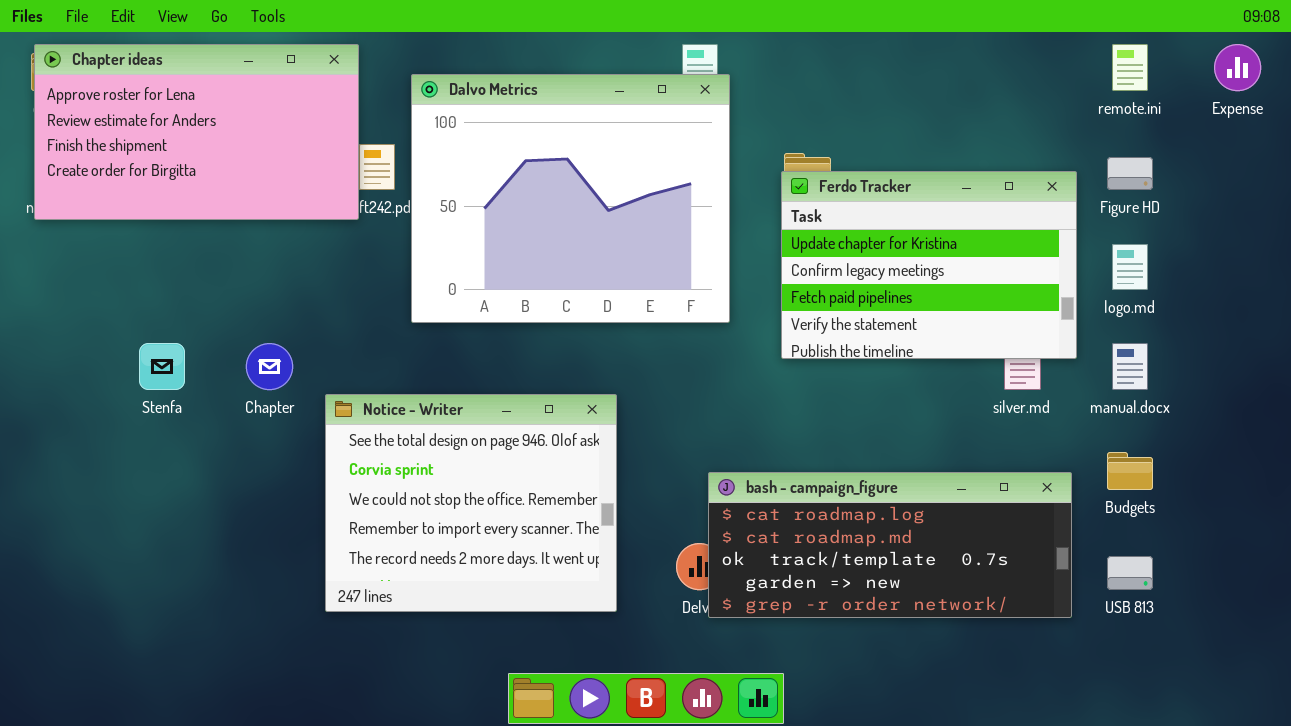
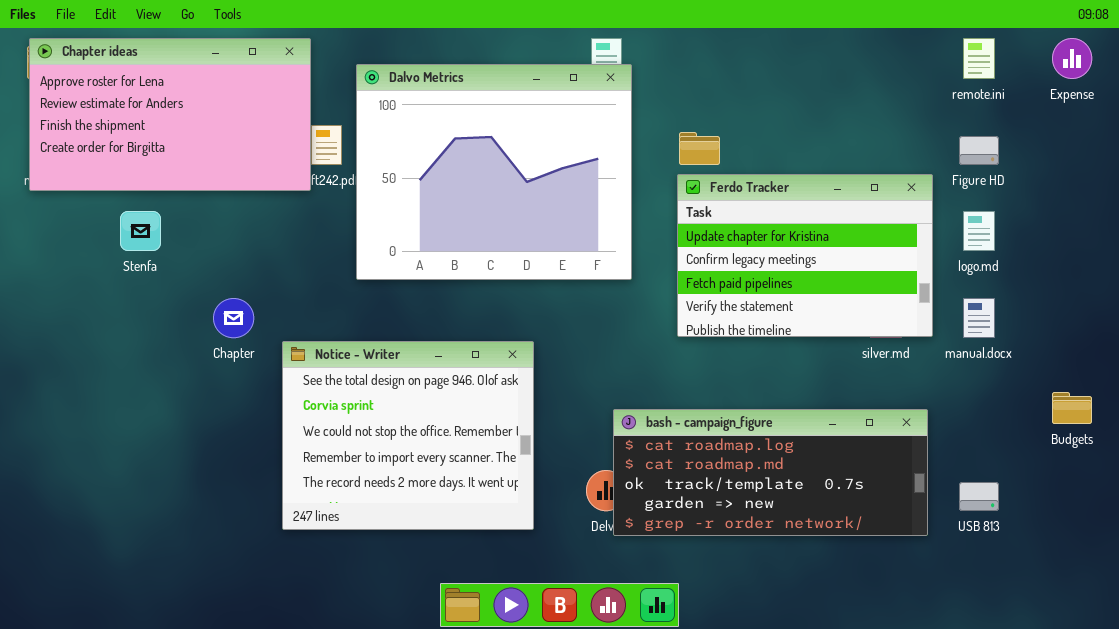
Ferdo Tracker: [781,171,1077,359] -> [677,174,933,337], moved
Stenfa: [139,343,185,390] -> [120,211,161,251], moved
Budgets: [1107,452,1153,490] -> [1052,392,1092,424], moved

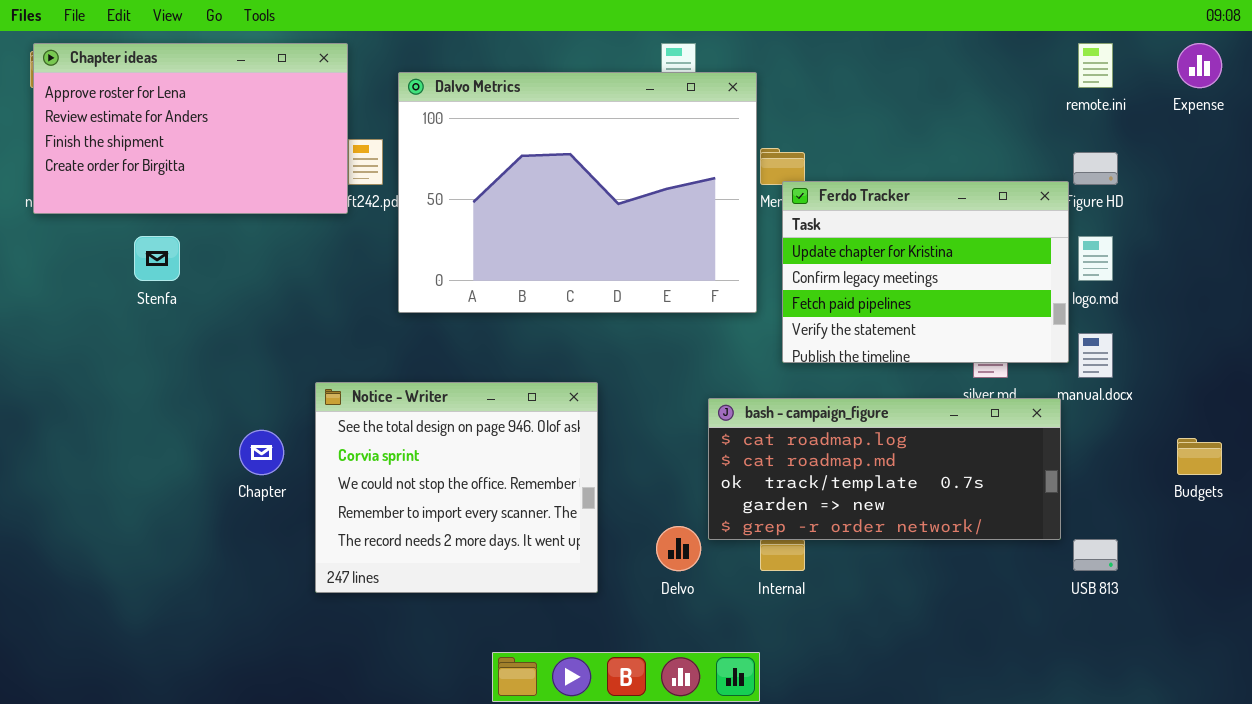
Dalvo Metrics: [356,64,632,280] -> [398,72,757,313], resized
Ferdo Tracker: [677,174,933,337] -> [782,181,1069,363], moved
Chapter: [213,298,254,338] -> [239,430,284,475], moved
bash - campaign_figure: [613,409,928,536] -> [708,398,1061,540], moved

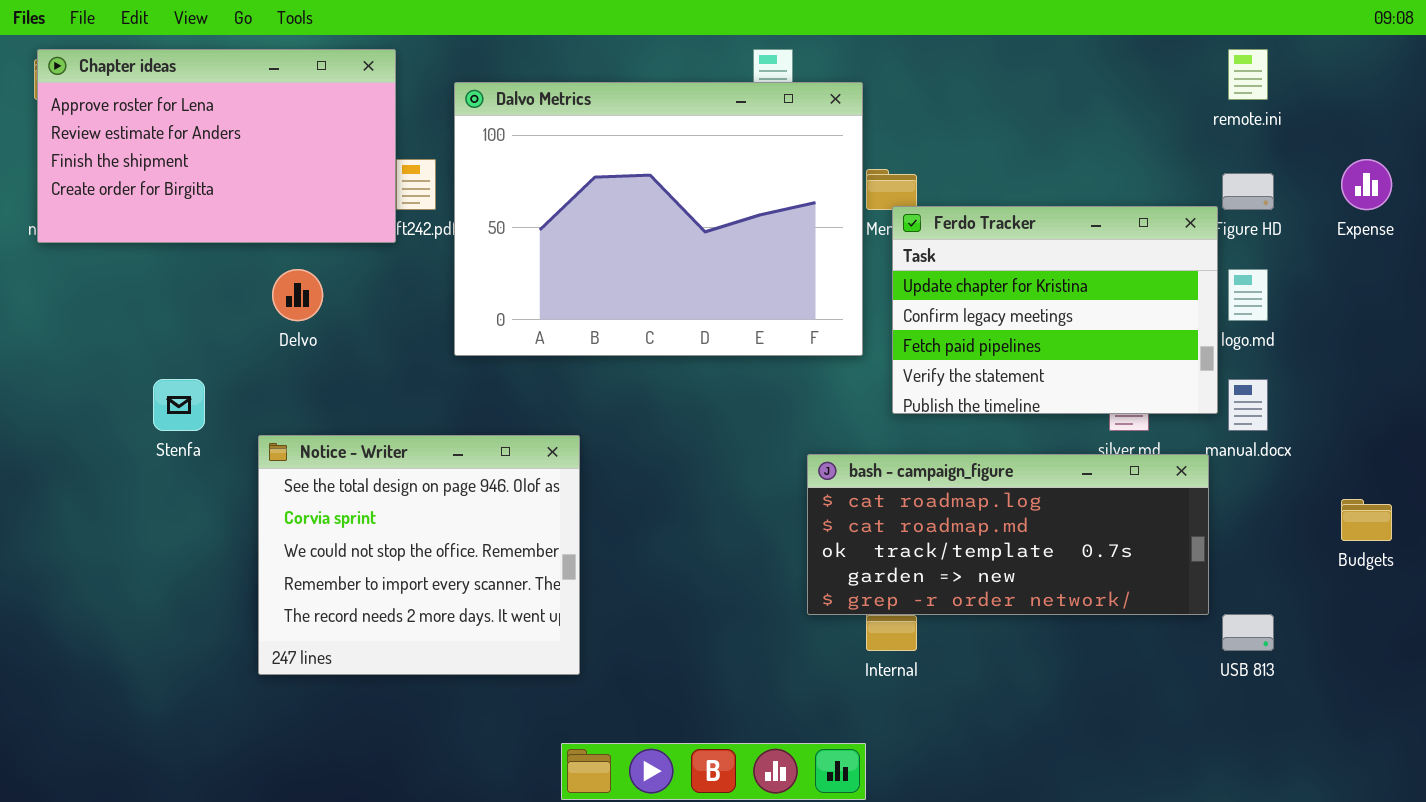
Expense: [1177,43,1222,88] -> [1341,159,1392,210], moved
Stenfa: [134,236,180,281] -> [153,379,205,431], moved
Notice - Writer: [315,382,598,593] -> [258,435,580,675], moved
Delvo: [656,526,701,571] -> [272,269,323,321], moved

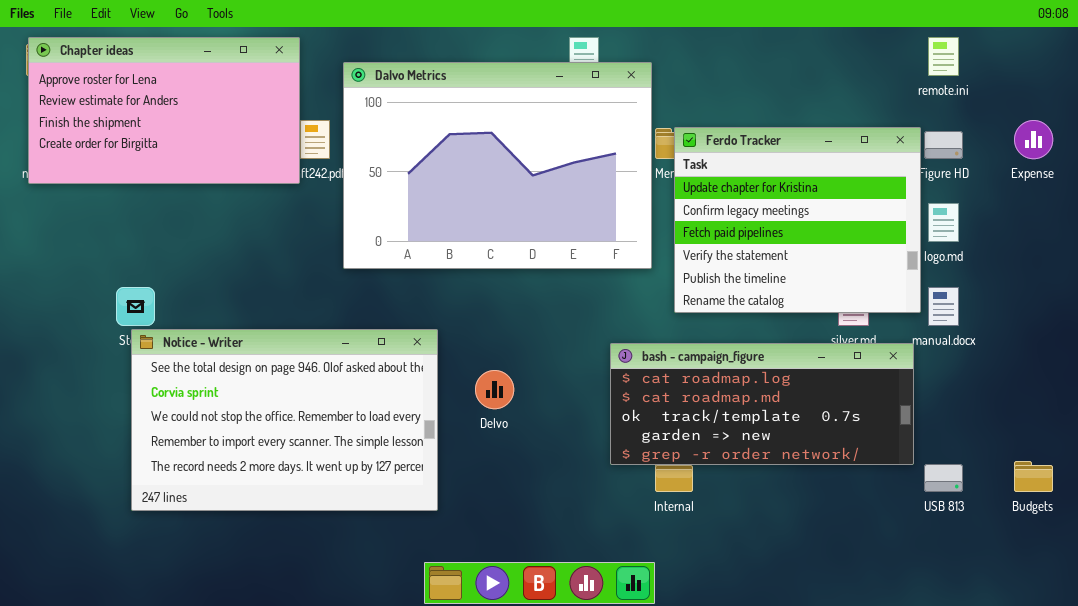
Ferdo Tracker: [892,206,1218,414] -> [674,127,921,313], resized
Delvo: [272,269,323,321] -> [475,370,514,409], moved
Notice - Writer: [258,435,580,675] -> [131,329,438,511], resized
Budgets: [1341,499,1392,541] -> [1014,461,1053,492], moved

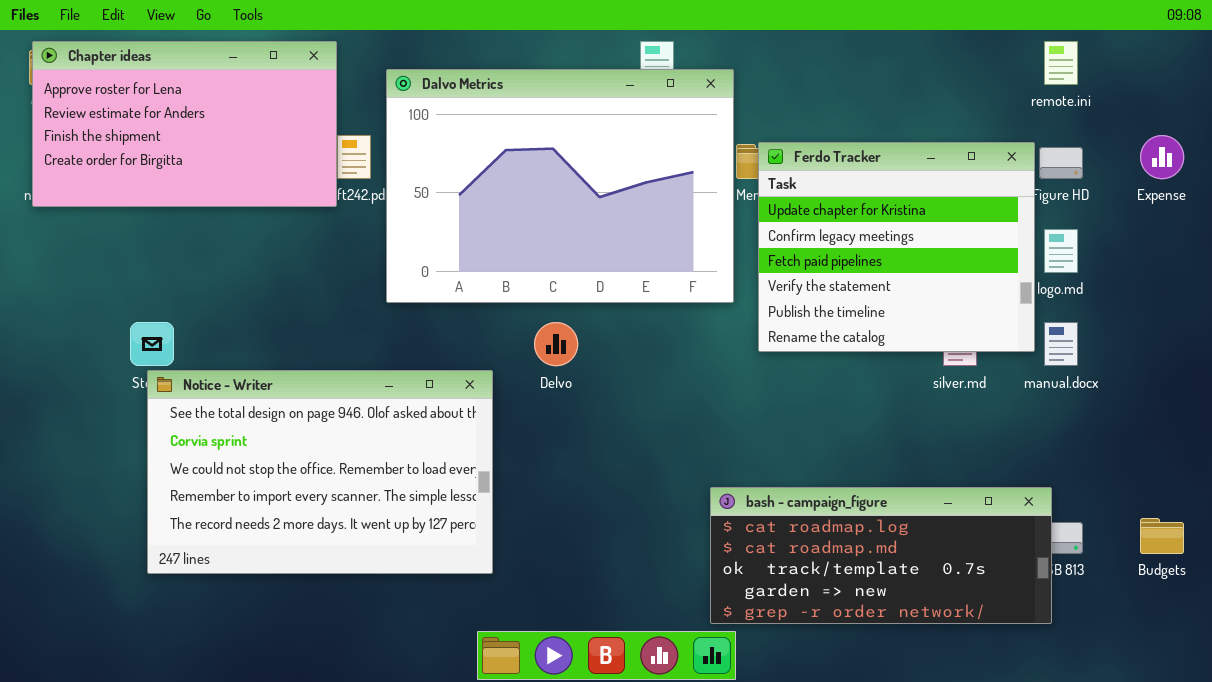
bash - campaign_figure: [610,343,914,465] -> [710,487,1052,624], moved
Delvo: [475,370,514,409] -> [534,322,578,366], moved

